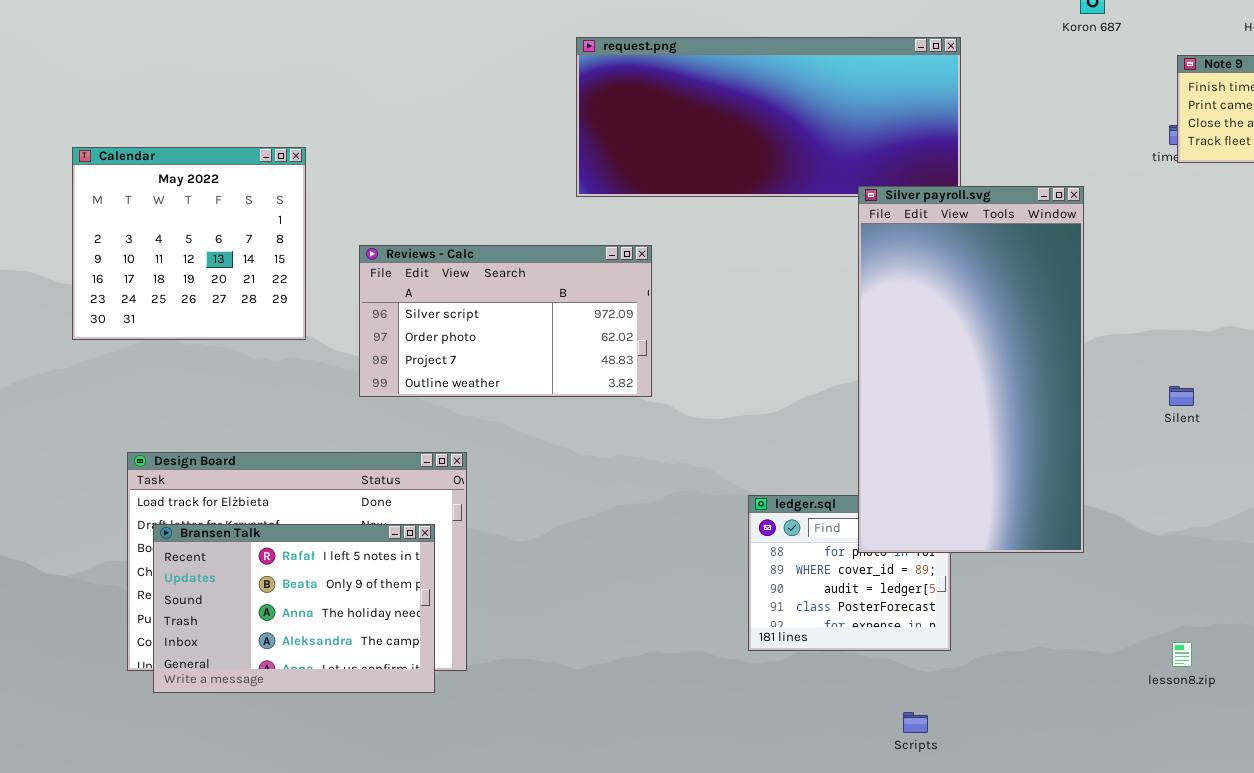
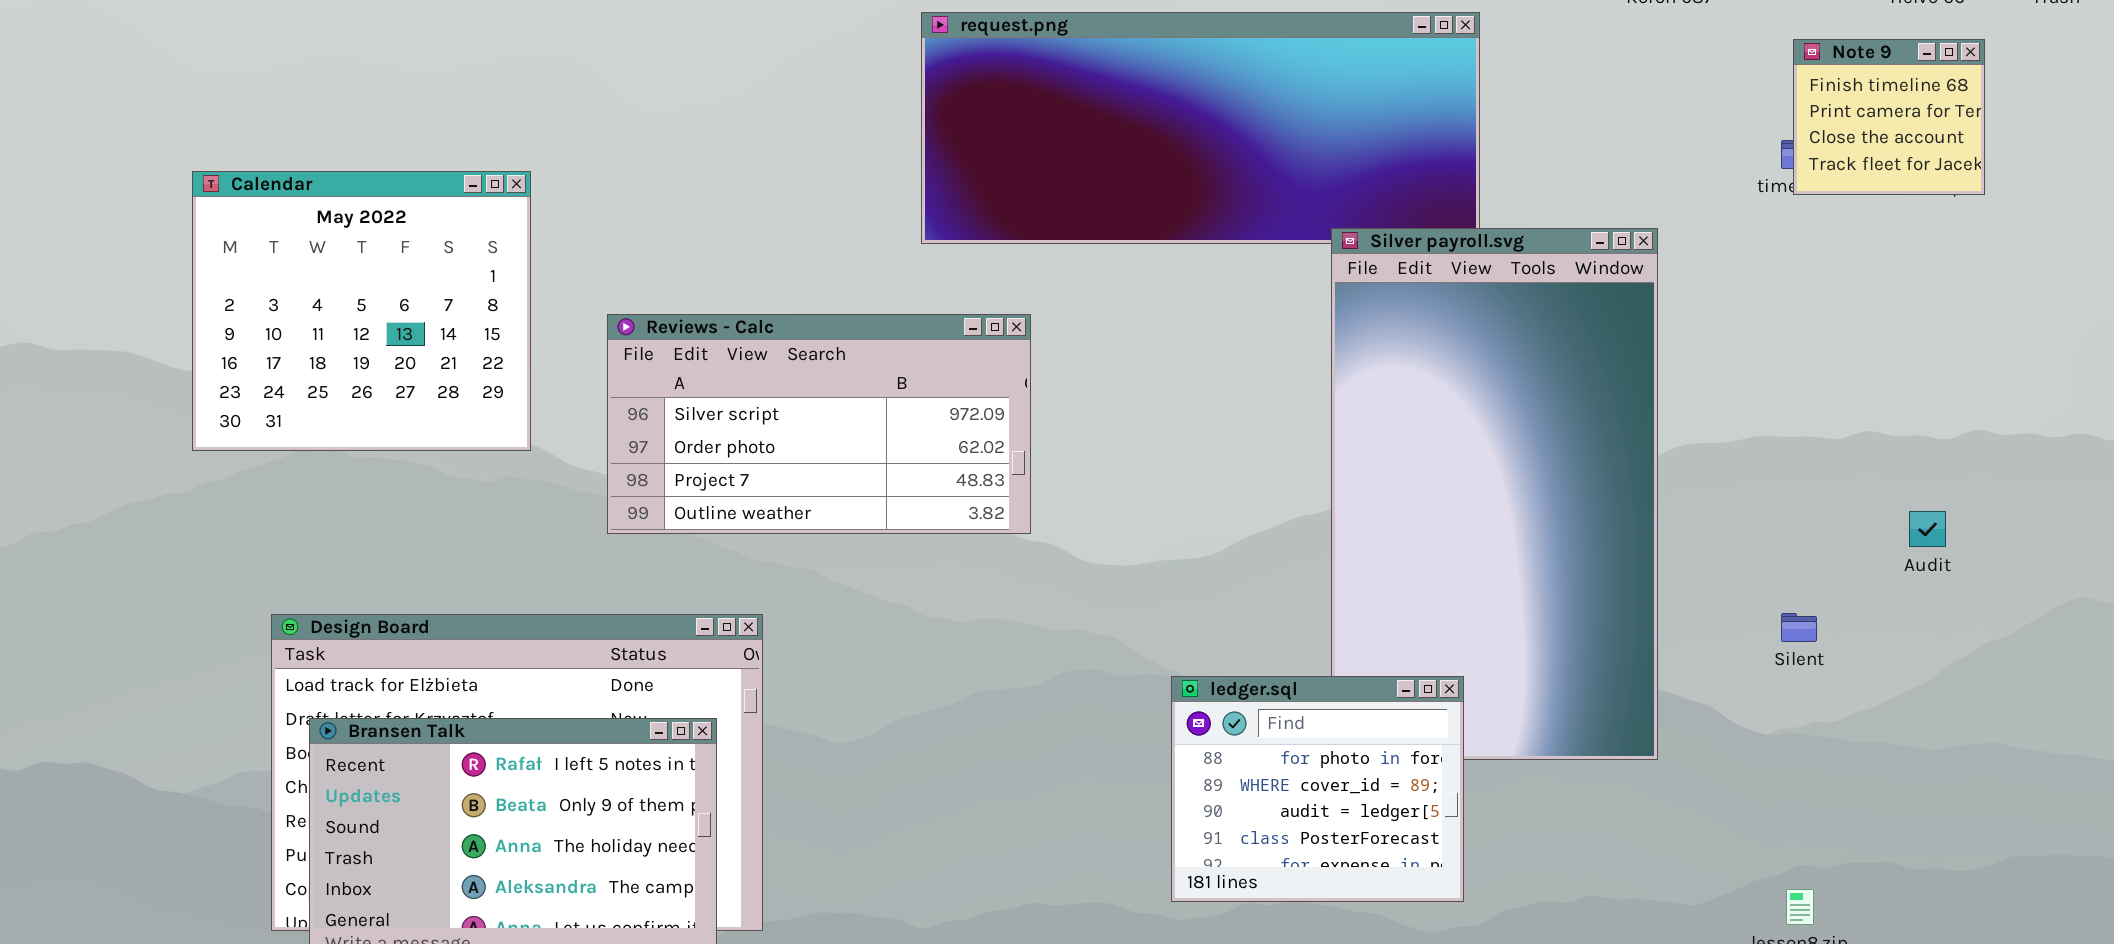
Silent: [1169,386,1194,406] -> [1781,613,1817,642], moved
ledger.sql: [748,495,951,651] -> [1171,676,1464,902], raised

